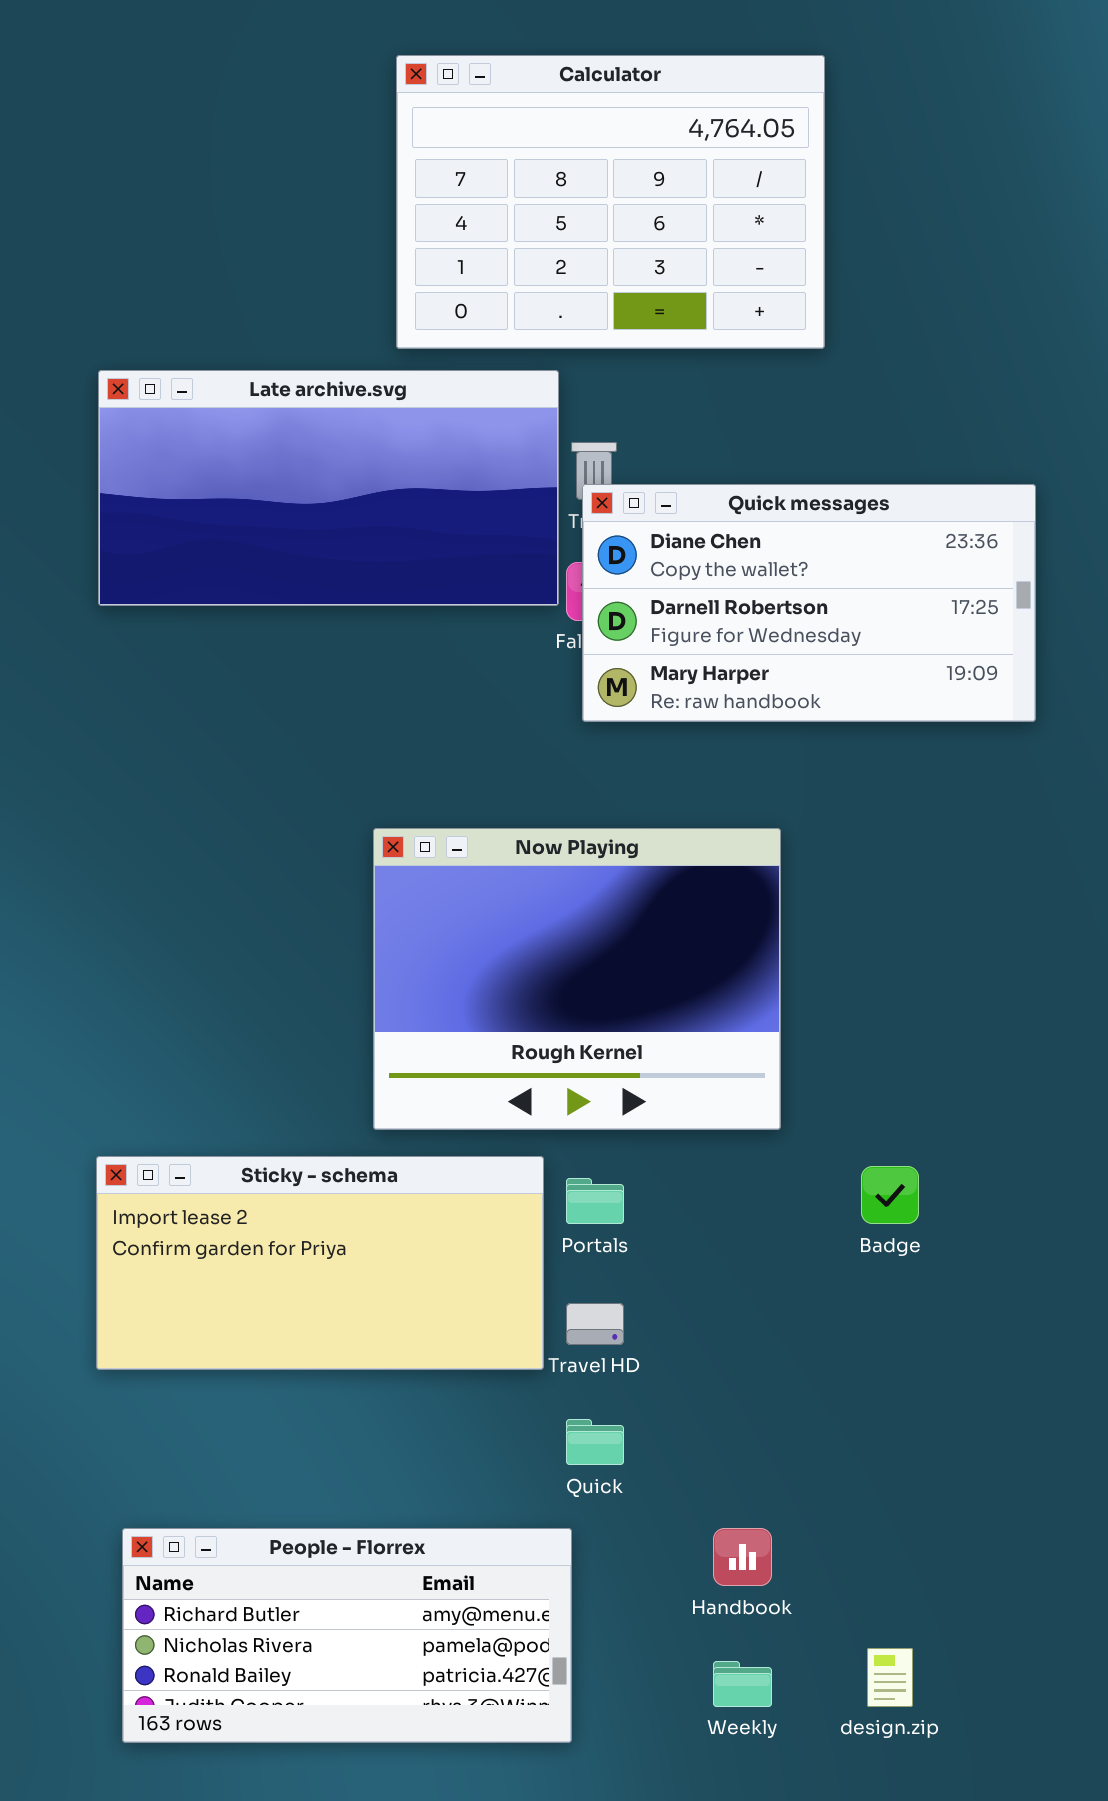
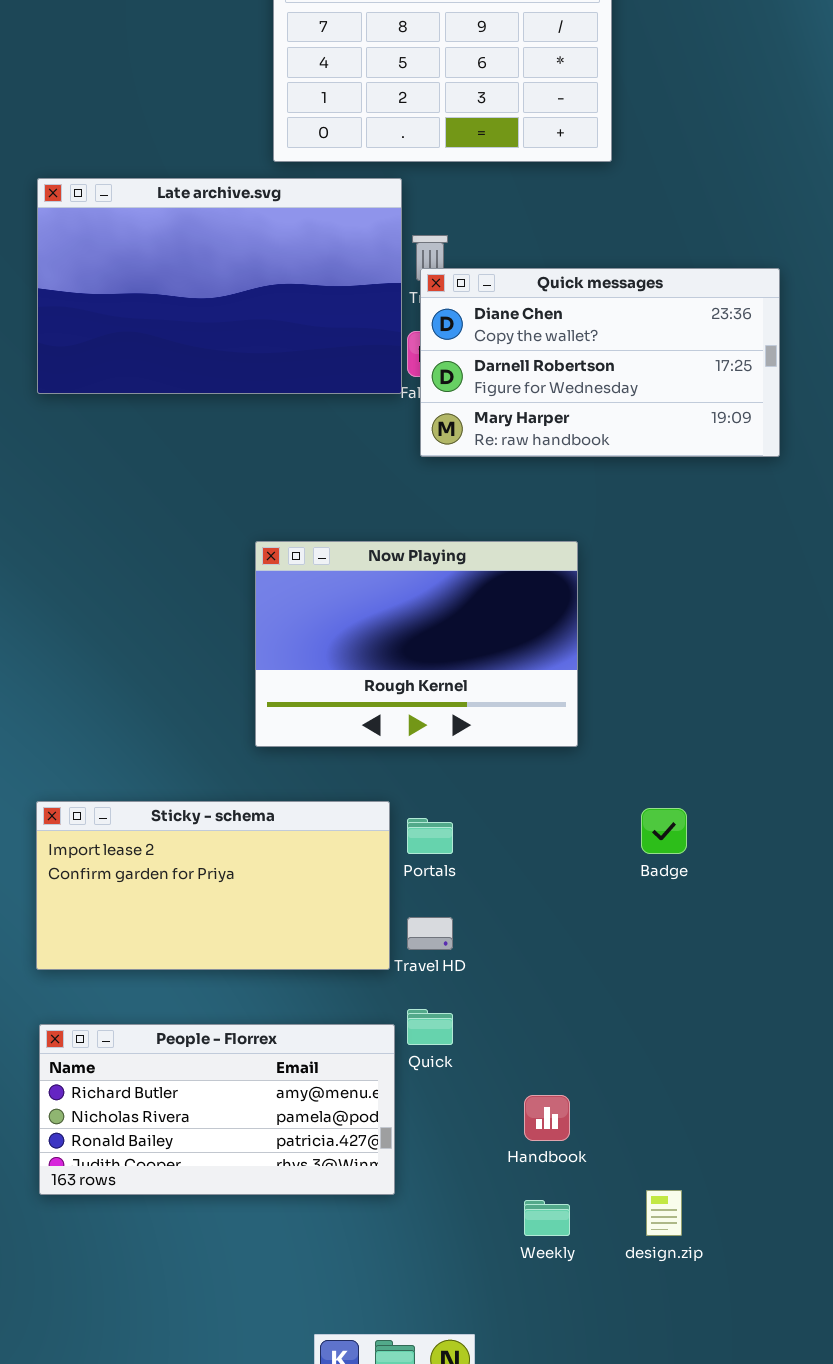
Late archive.svg: [98,370,559,606] -> [37,178,402,394], resized
Now Playing: [373,828,781,1130] -> [255,541,578,747], resized
People - Florrex: [122,1528,572,1743] -> [39,1024,395,1195], moved

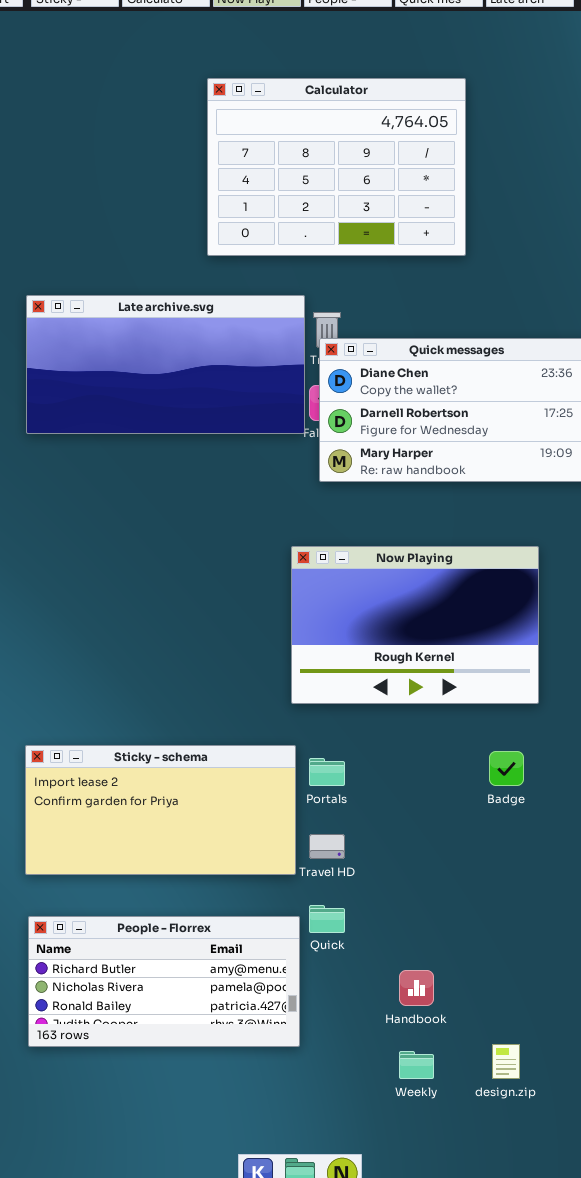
Late archive.svg: [37,178,402,394] -> [26,295,305,434], resized
Now Playing: [255,541,578,747] -> [291,546,539,704], moved

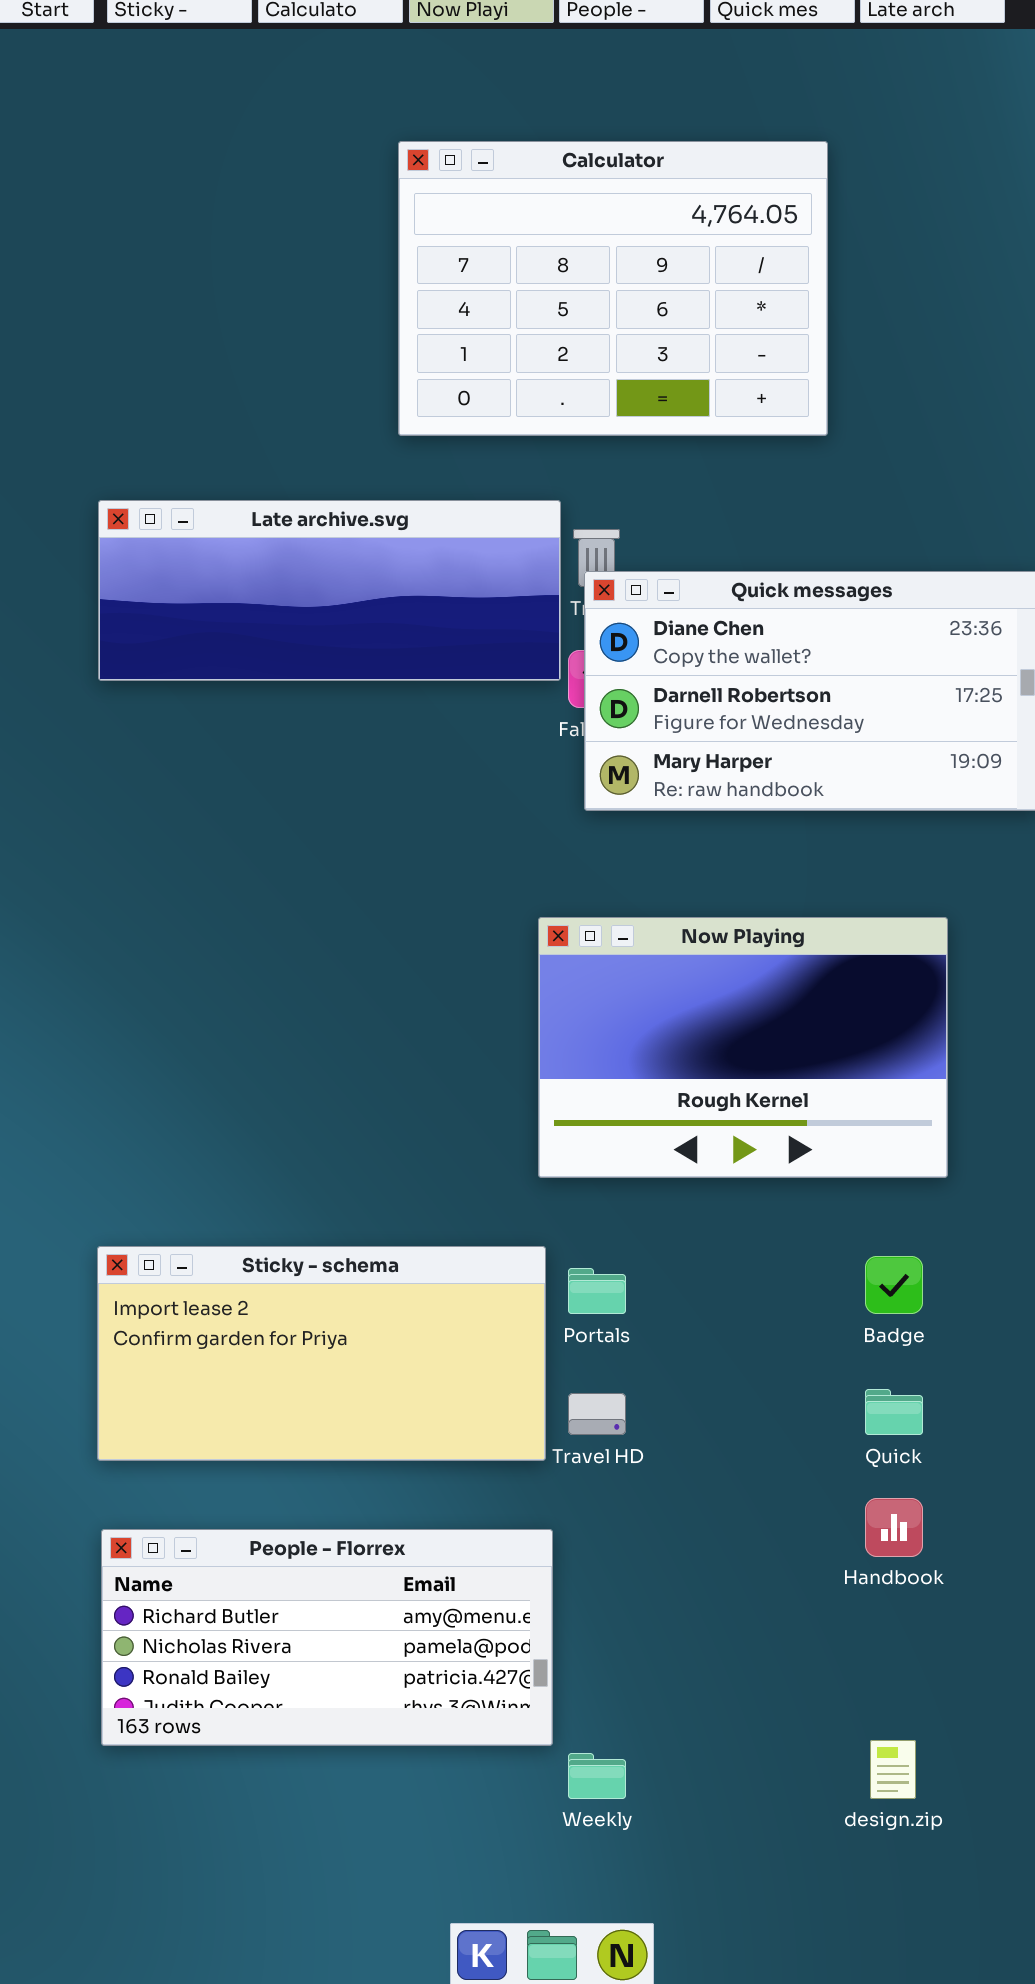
Late archive.svg: [26,295,305,434] -> [98,500,561,681], resized
Quick: [309,905,345,933] -> [865,1389,923,1435], moved
Handbook: [399,970,434,1006] -> [865,1498,923,1557], moved
Weekly: [399,1051,434,1079] -> [568,1753,626,1799], moved

